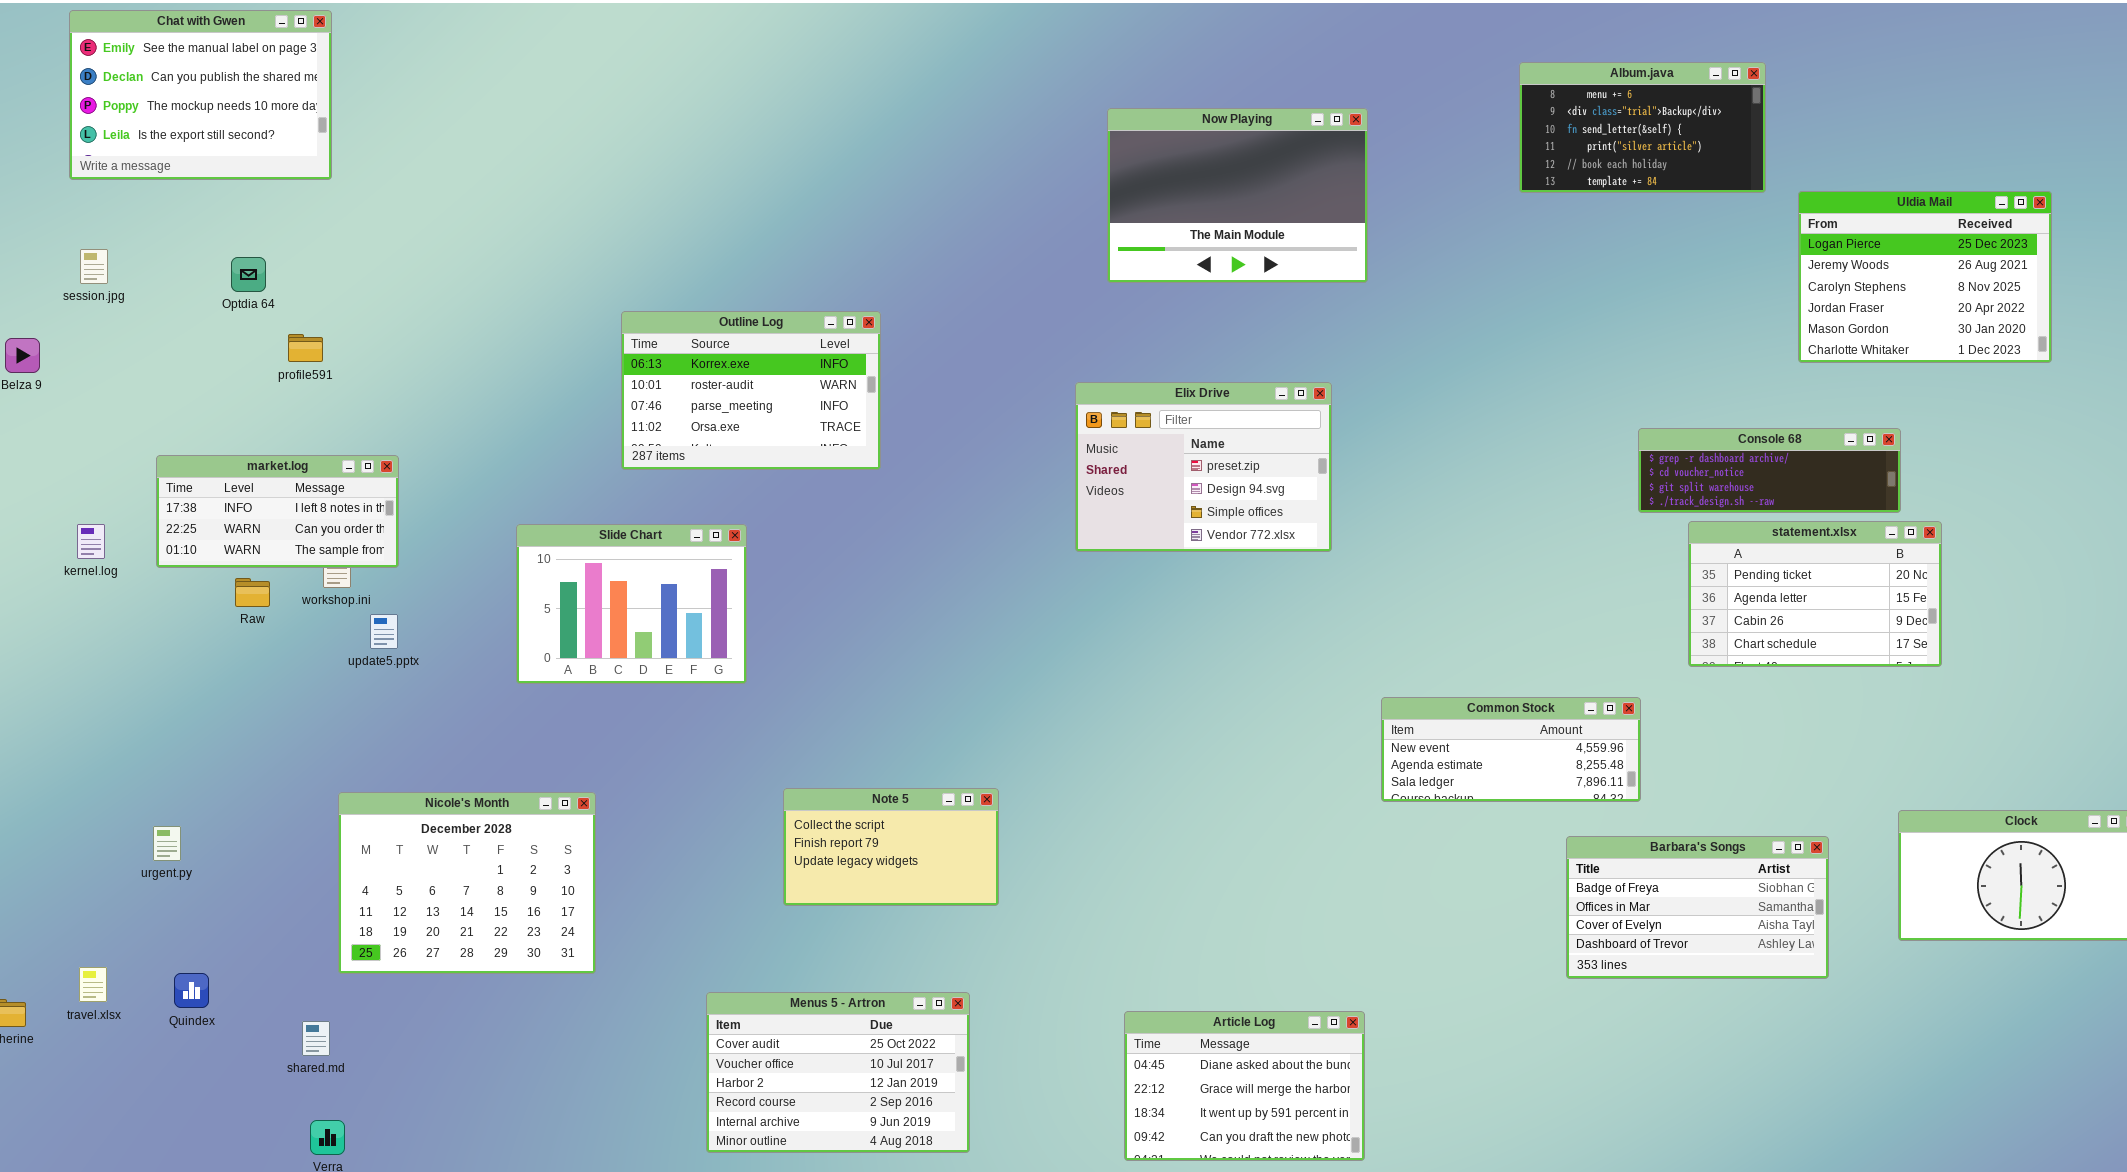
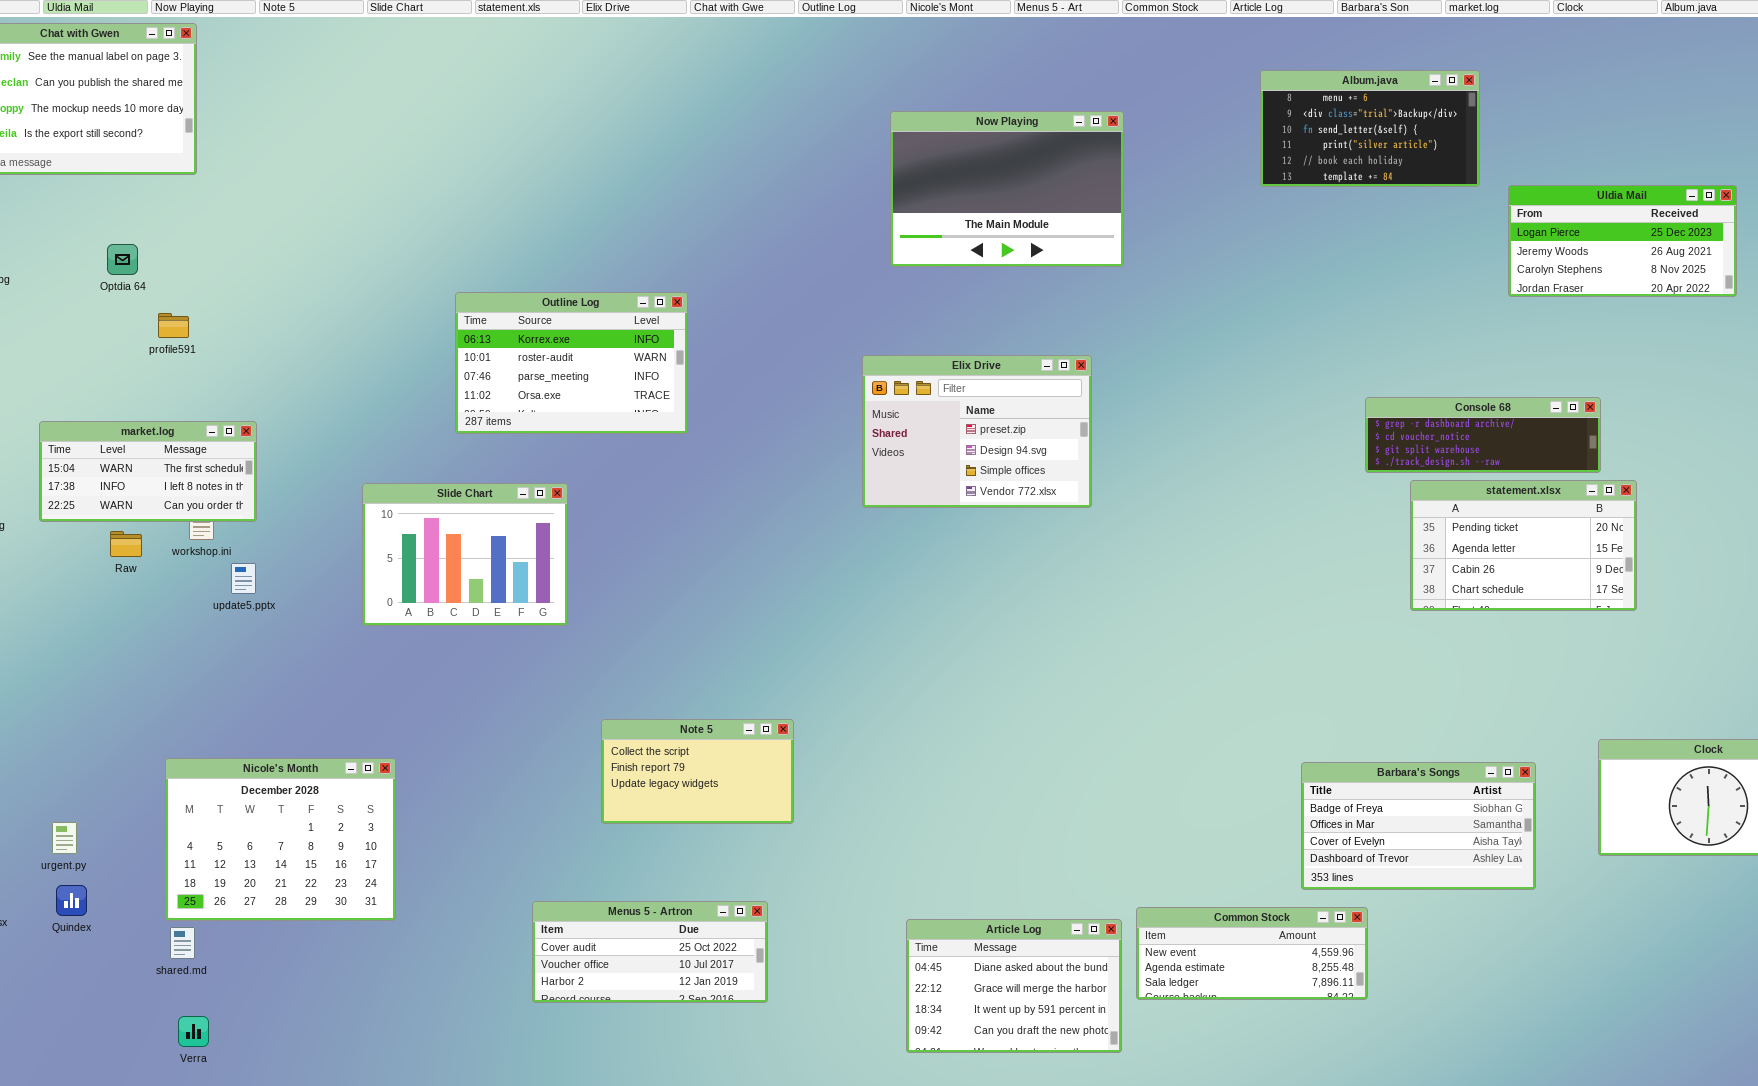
Uldia Mail: [1798,191,2052,363] -> [1508,185,1737,297], resized
market.log: [156,455,399,568] -> [39,421,257,522], scrolled up 1 row
Common Stock: [1381,697,1641,802] -> [1136,907,1368,1000], moved
Nicole's Month: [338,792,596,974] -> [165,758,396,921], moved
urgent.py: [153,826,181,861] -> [52,822,77,854], moved
Menus 5 - Artron: [706,992,970,1153] -> [532,901,768,1003], resized

